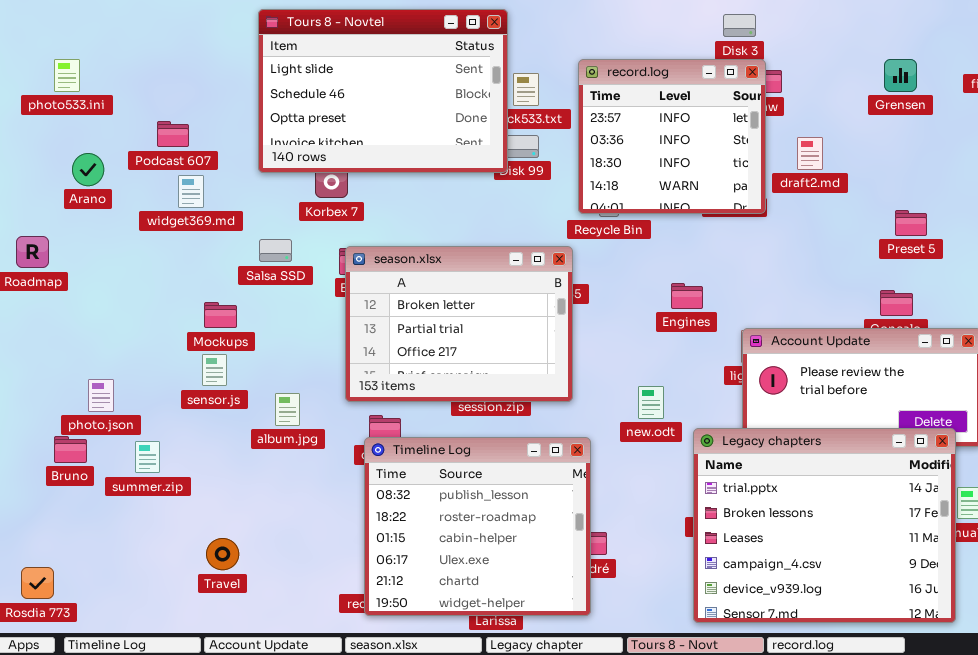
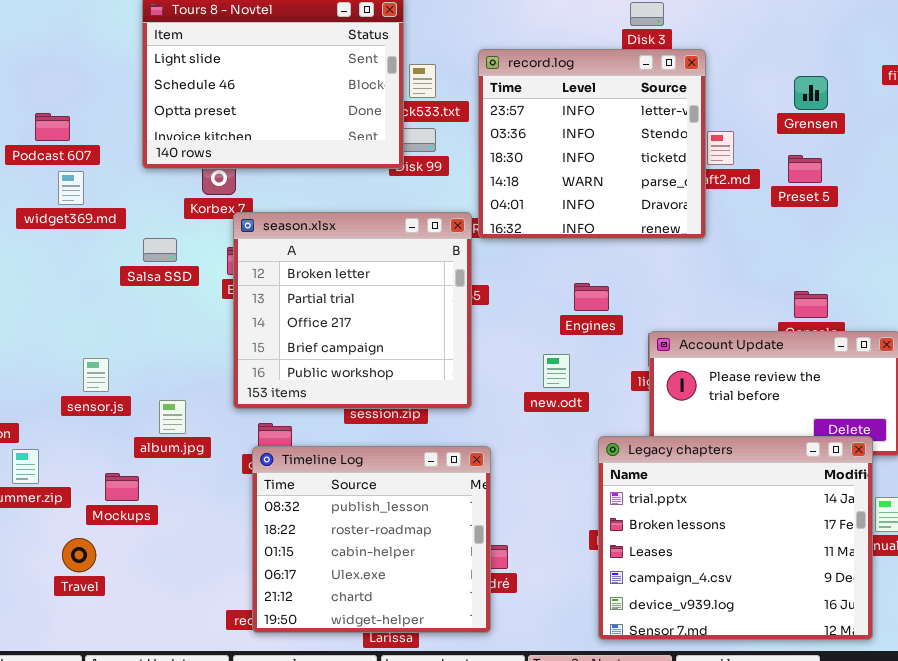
record.log: [578,59,766,214] -> [478,49,706,239], resized
Grensen: [884,59,917,92] -> [794,76,828,110], moved
Preset 5: [895,210,927,236] -> [788,155,822,183], moved
season.xlsx: [345,246,573,402] -> [233,212,472,409], resized
Mockups: [204,302,237,328] -> [105,473,139,501], moved
new.odt: [638,386,664,419] -> [543,354,570,388], moved
Travel: [206,538,239,570] -> [62,538,96,572], moved

